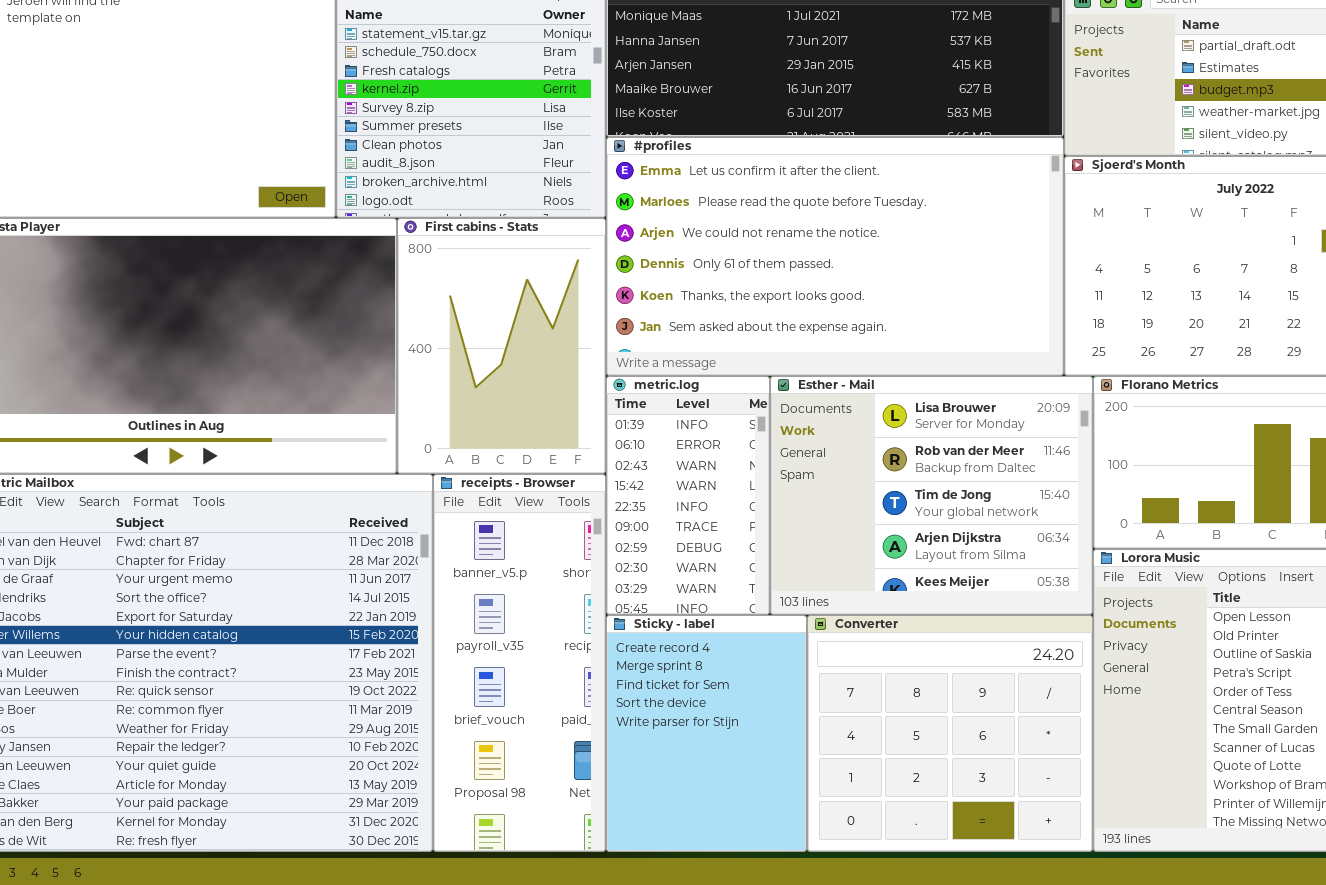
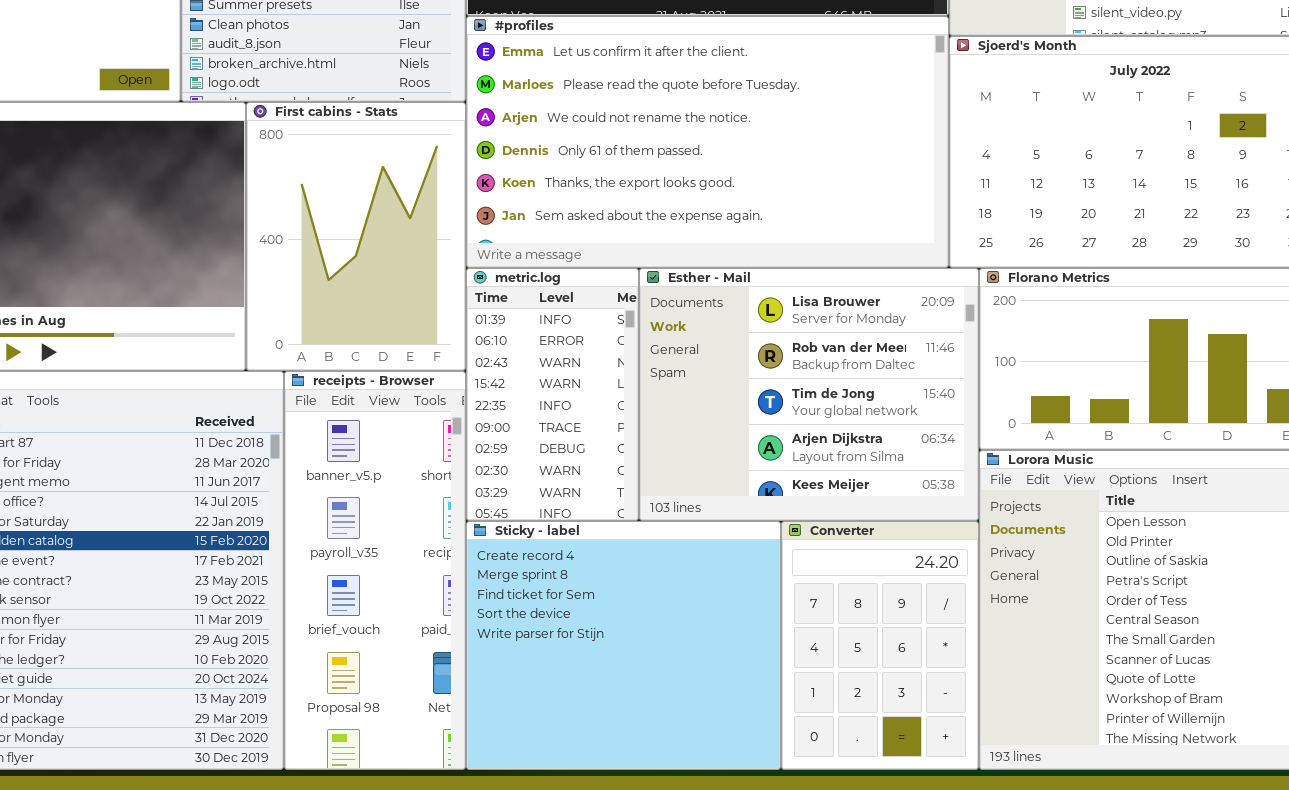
Sticky - label: [606,615,807,852] -> [466,521,781,770], resized
Converter: [807,615,1093,852] -> [781,521,979,770], resized

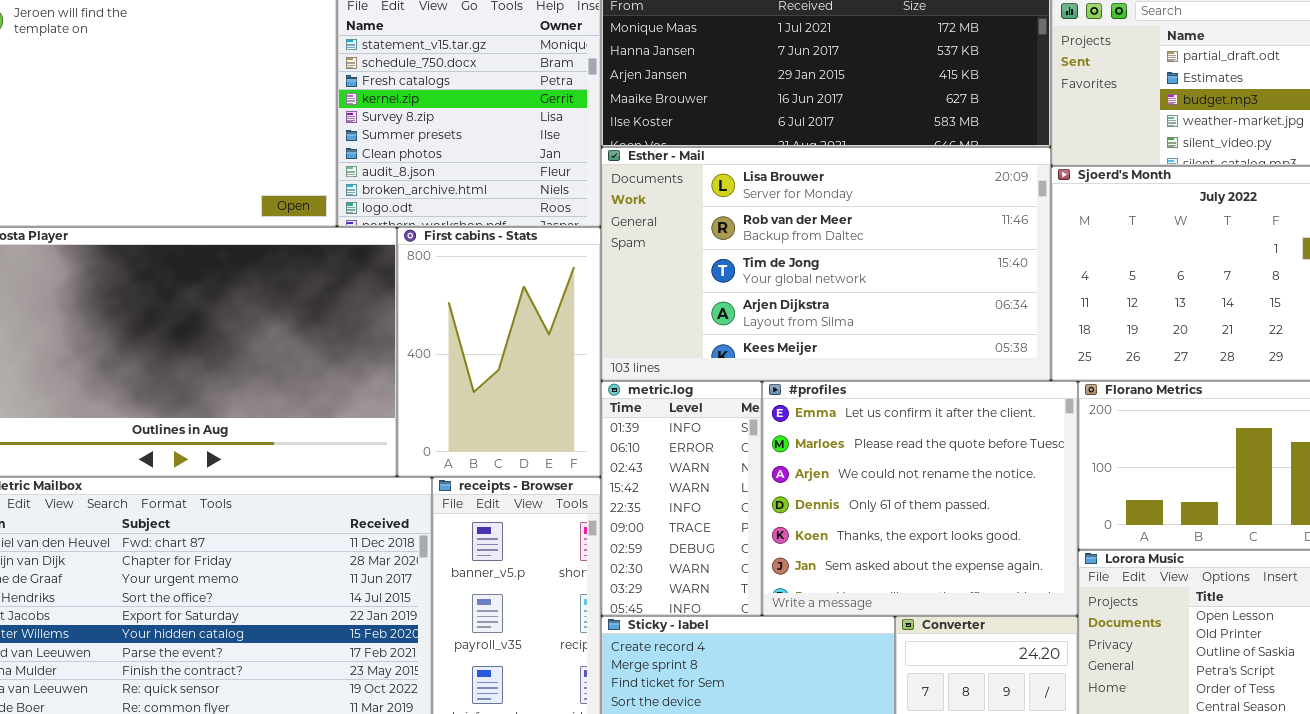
#profiles: [466,16,949,268] -> [762,381,1078,616], moved, resized
Esther - Mail: [639,268,979,521] -> [601,147,1051,381], moved, resized

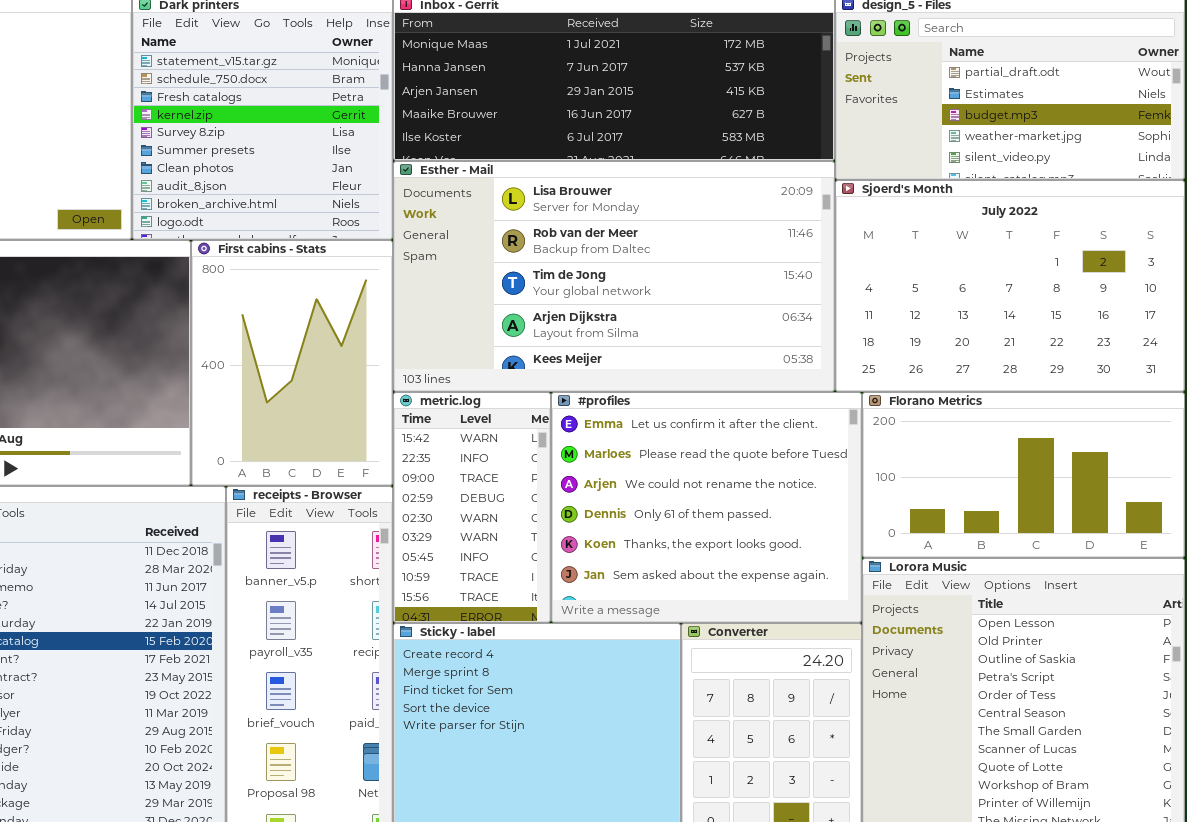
metric.log: [601,381,762,616] -> [393,392,551,623], scrolled down 3 rows

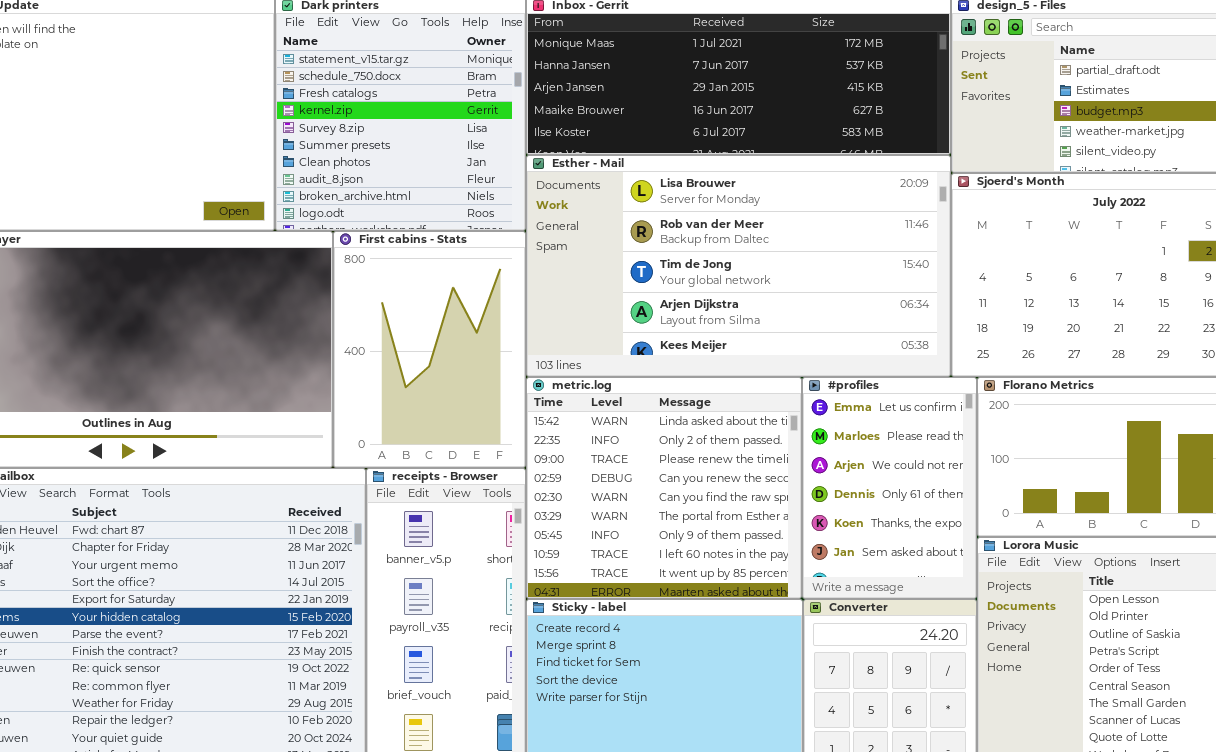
metric.log: [393,392,551,623] -> [526,377,802,599], resized
#profiles: [551,392,862,623] -> [802,377,977,599], resized

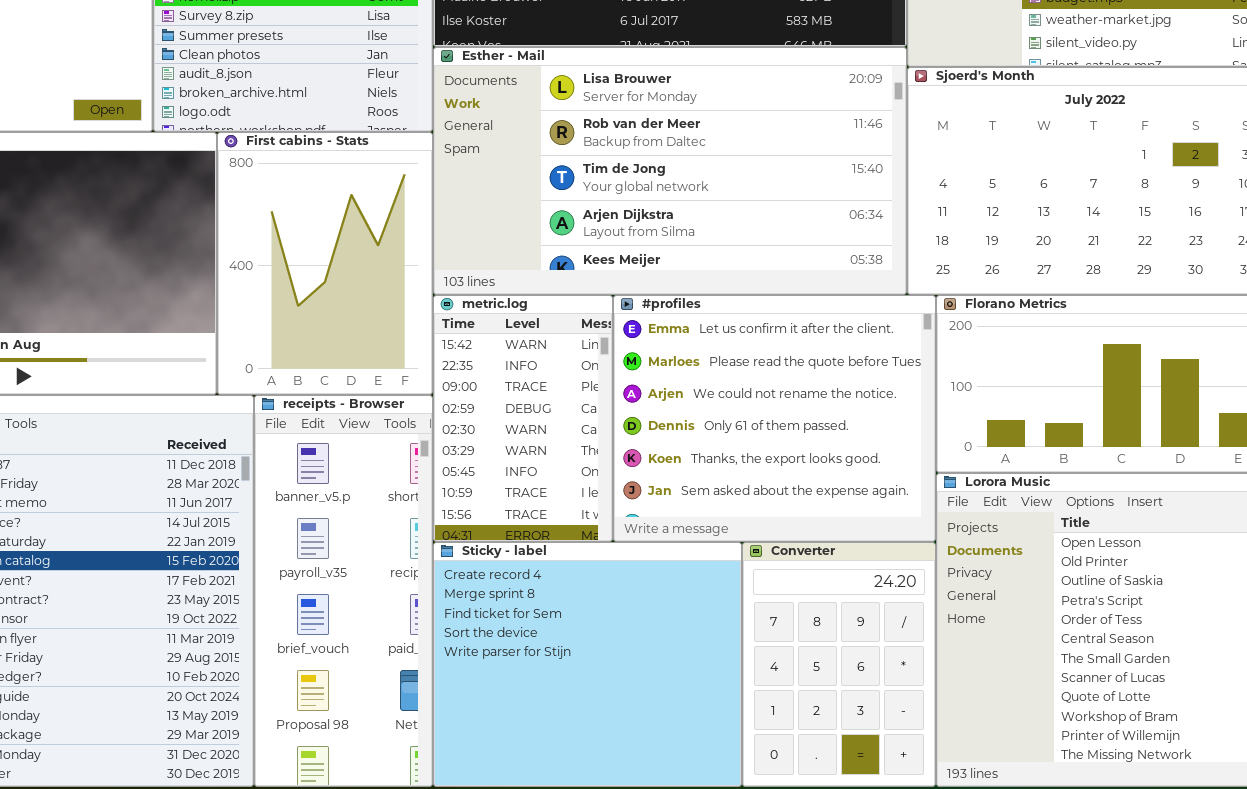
metric.log: [526,377,802,599] -> [433,295,613,542], resized
#profiles: [802,377,977,599] -> [613,295,936,542], resized

